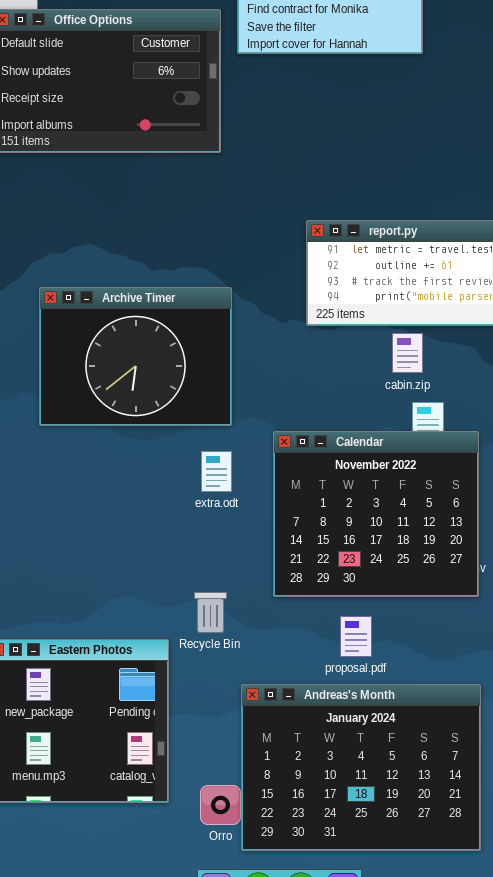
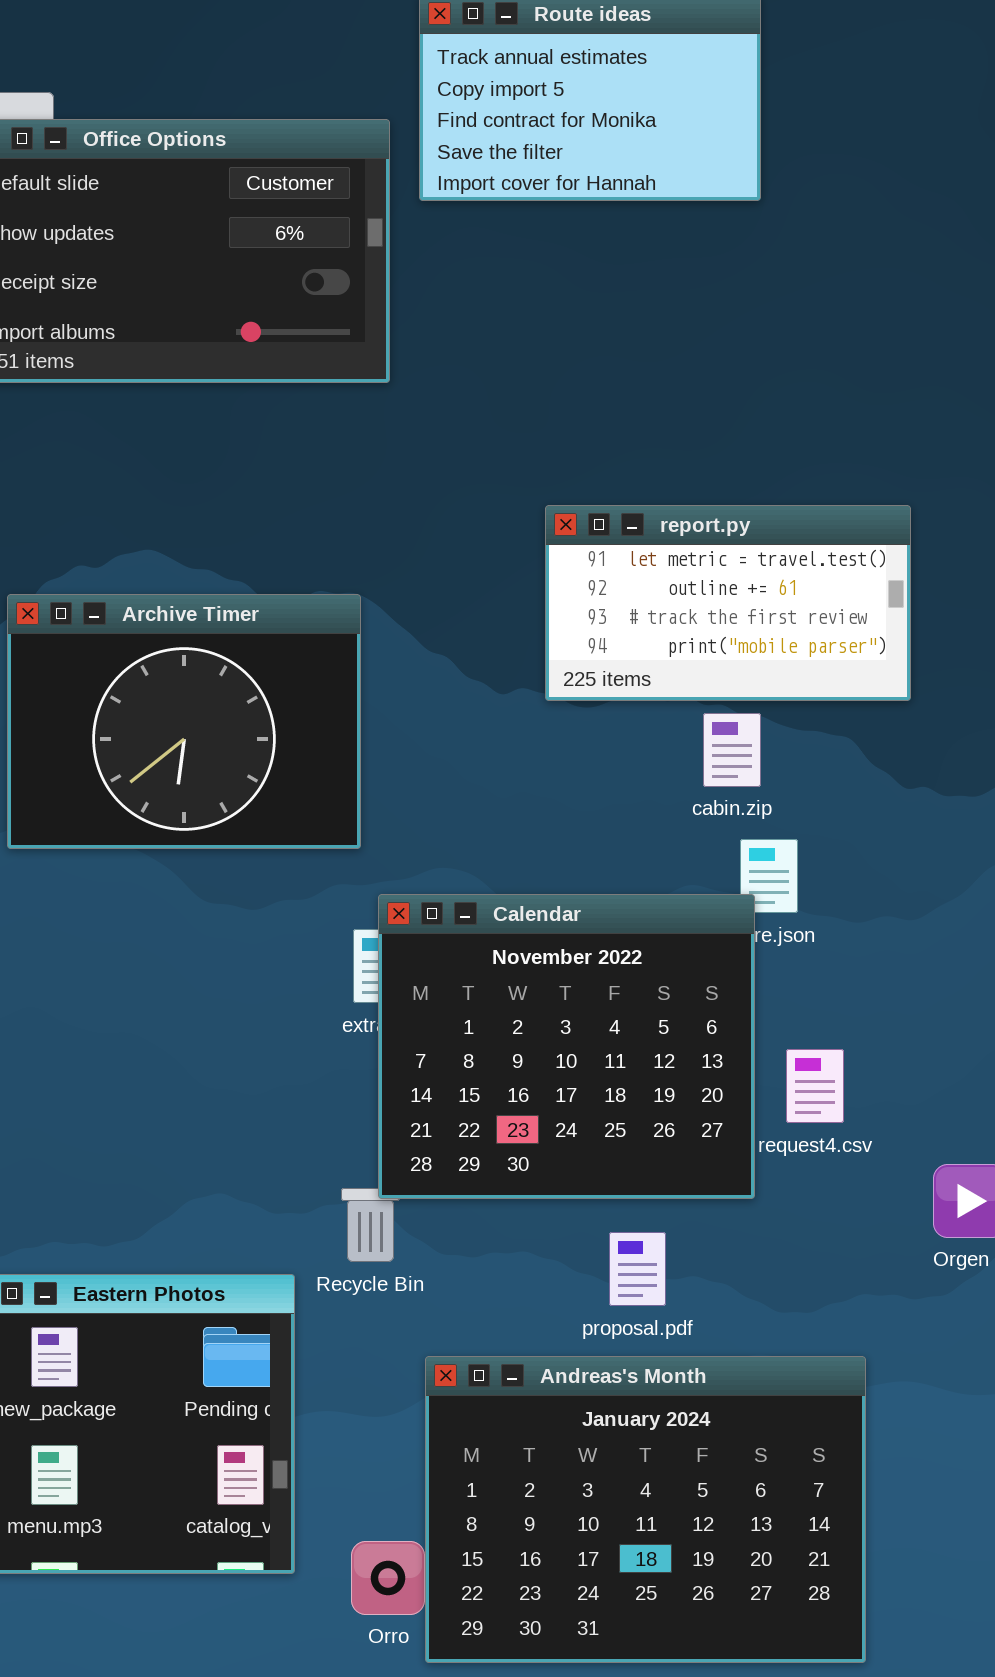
Archive Timer: [39,287,232,426] -> [7,594,361,849], moved
Calendar: [273,431,479,597] -> [378,894,755,1199], moved

